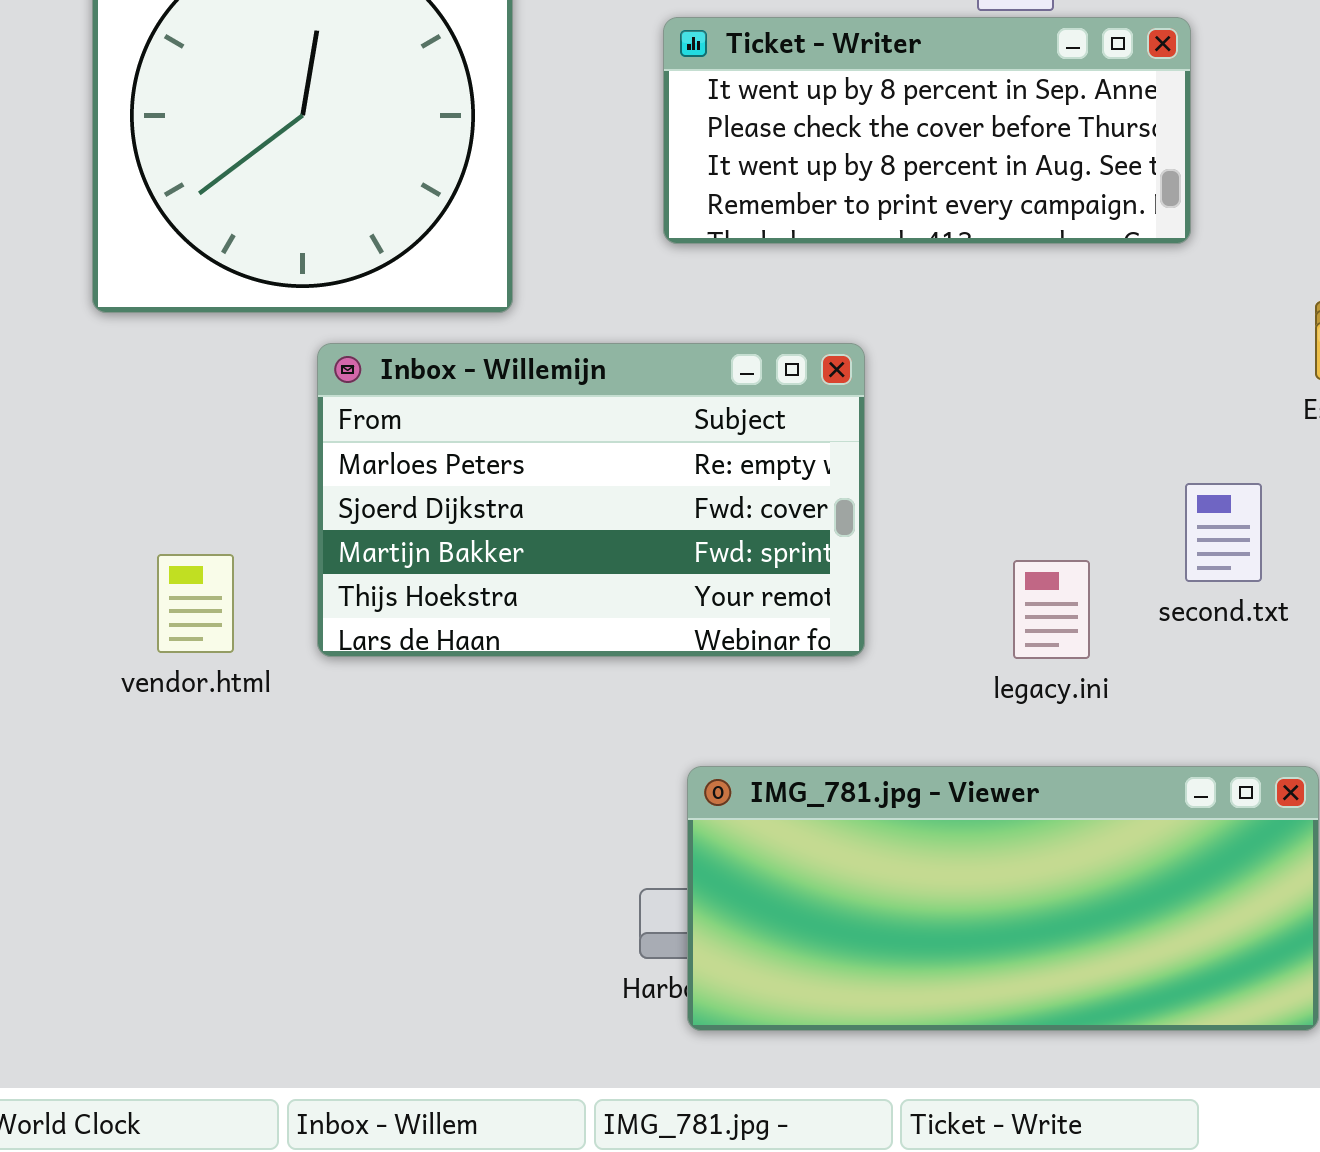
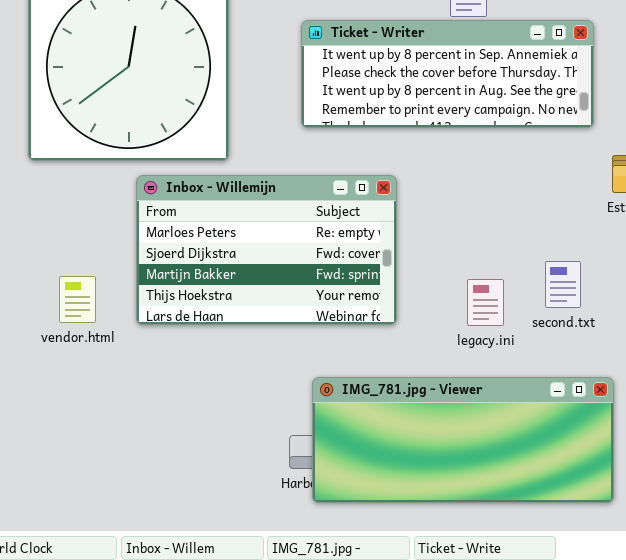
Ticket - Writer: [663,17,1191,244] -> [301,20,594,128], resized
second.txt: [1185,483,1262,582] -> [545,261,581,308], moved

